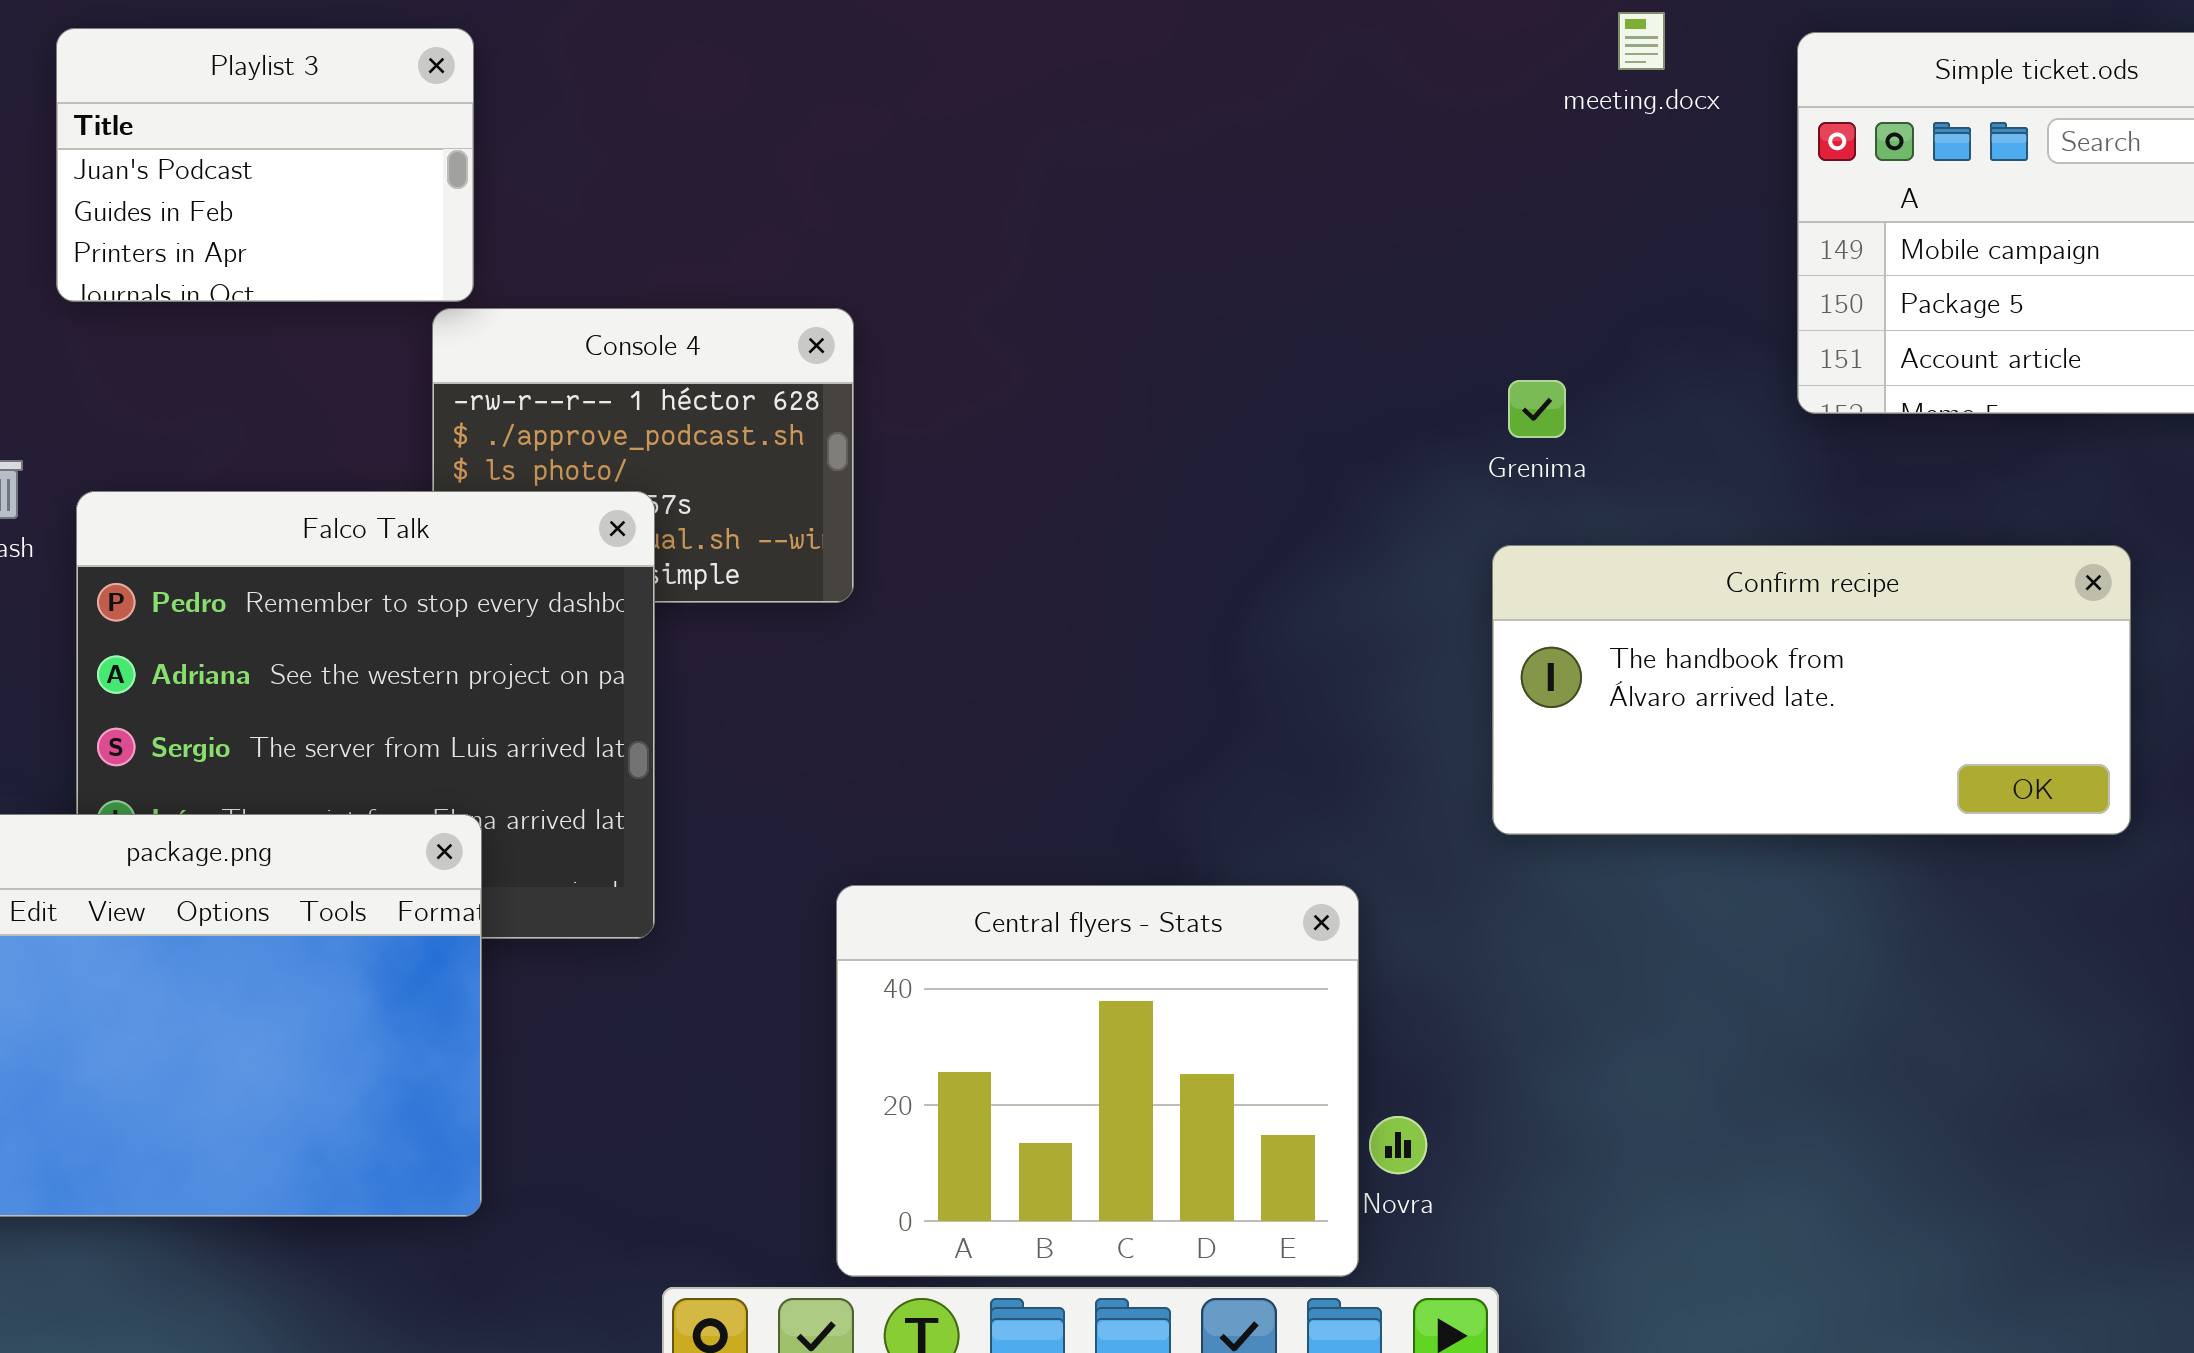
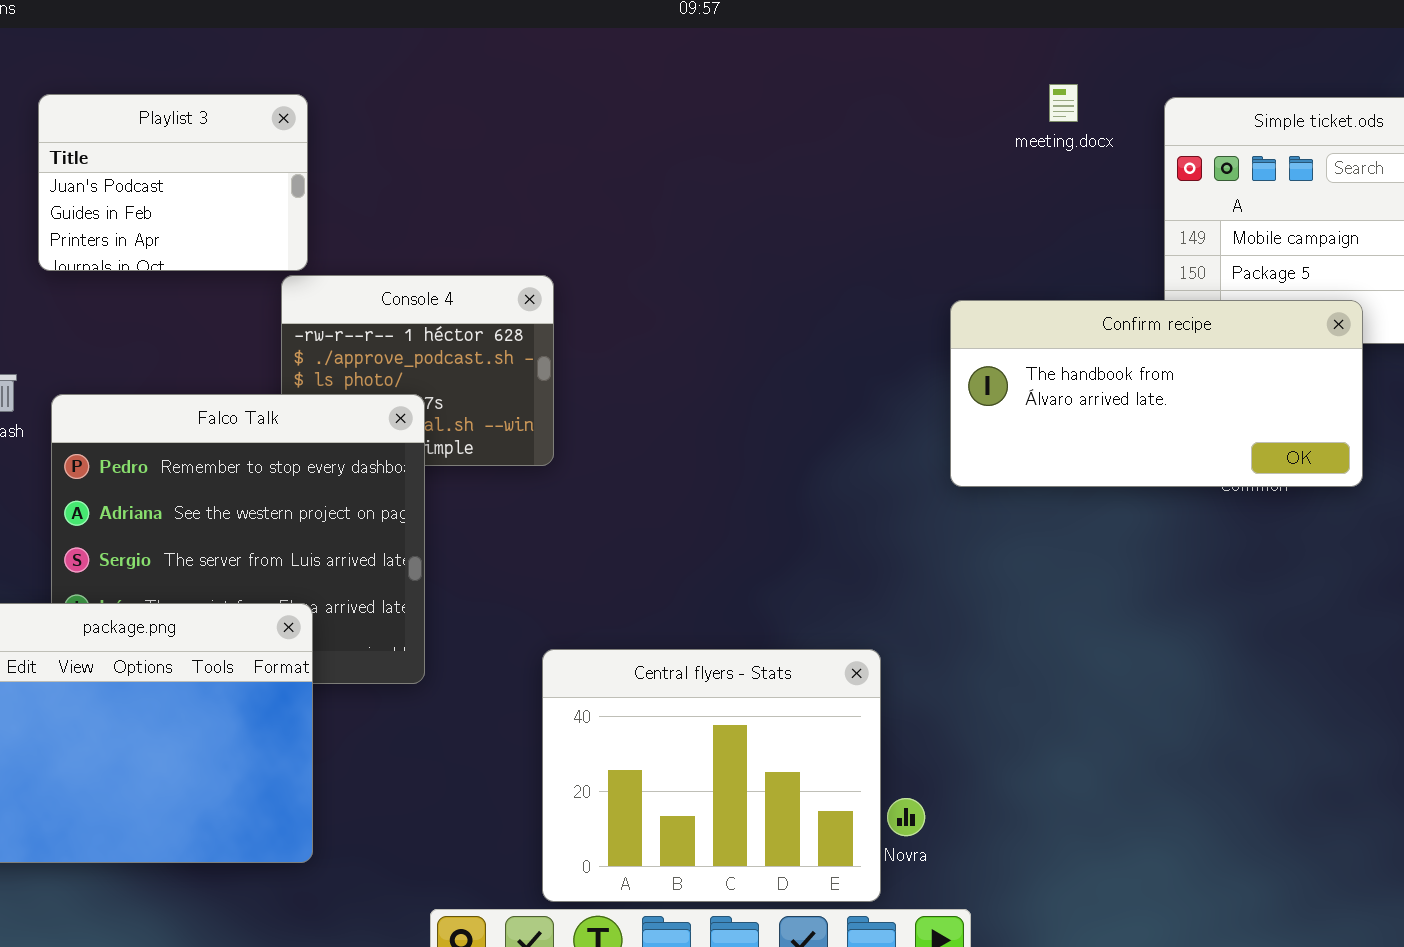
Confirm recipe: [1492,545,2131,835] -> [950,300,1363,487], moved

